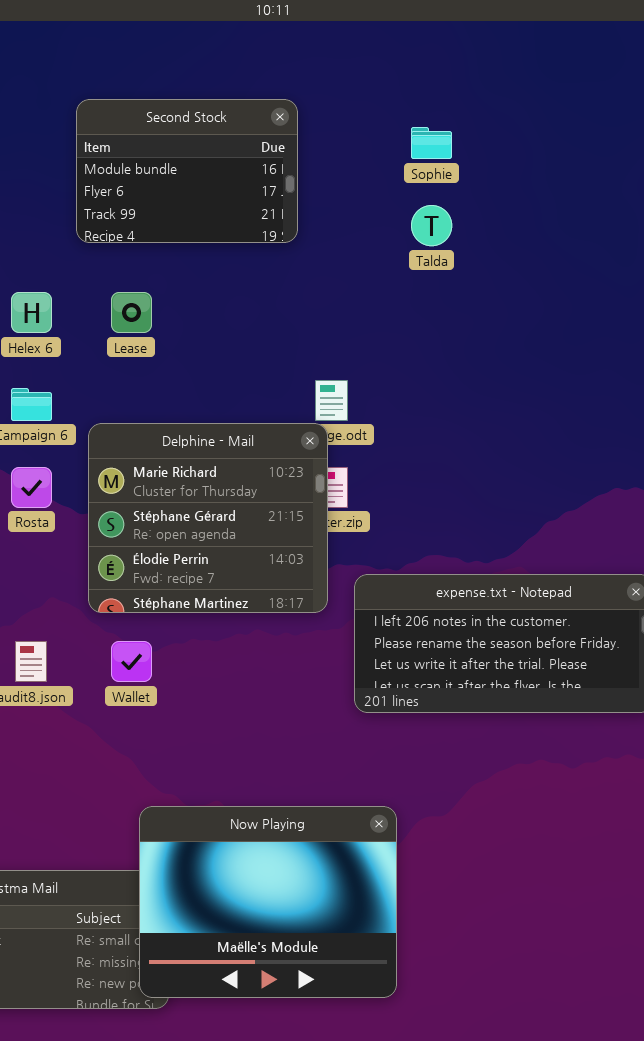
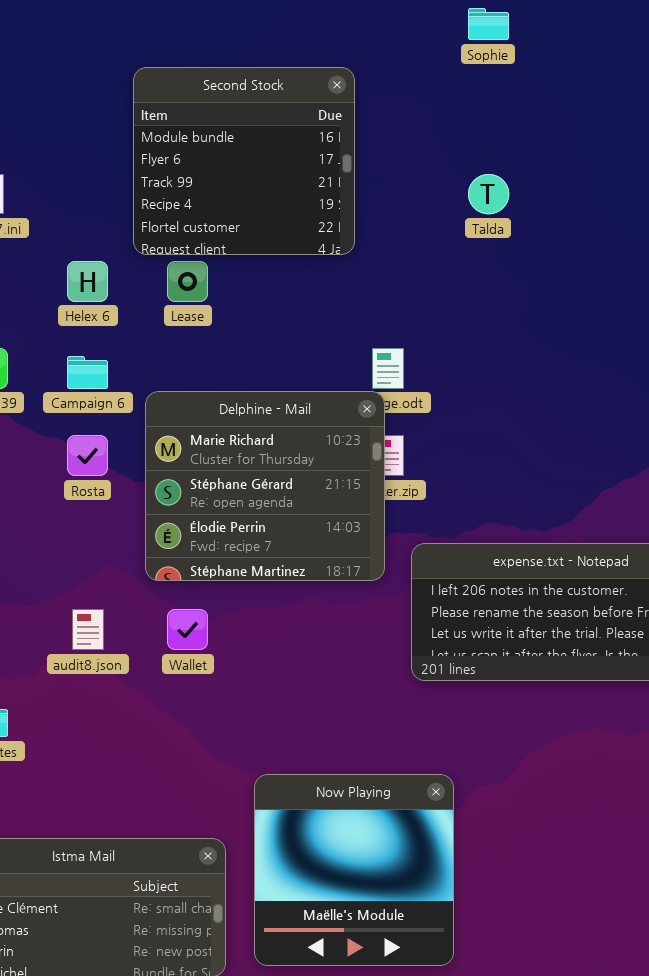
Second Stock: [76,99,298,243] -> [133,67,355,255], resized
Sophie: [411,127,452,159] -> [468,8,509,40], moved
Now Playing: [139,806,397,998] -> [254,774,454,966], resized

